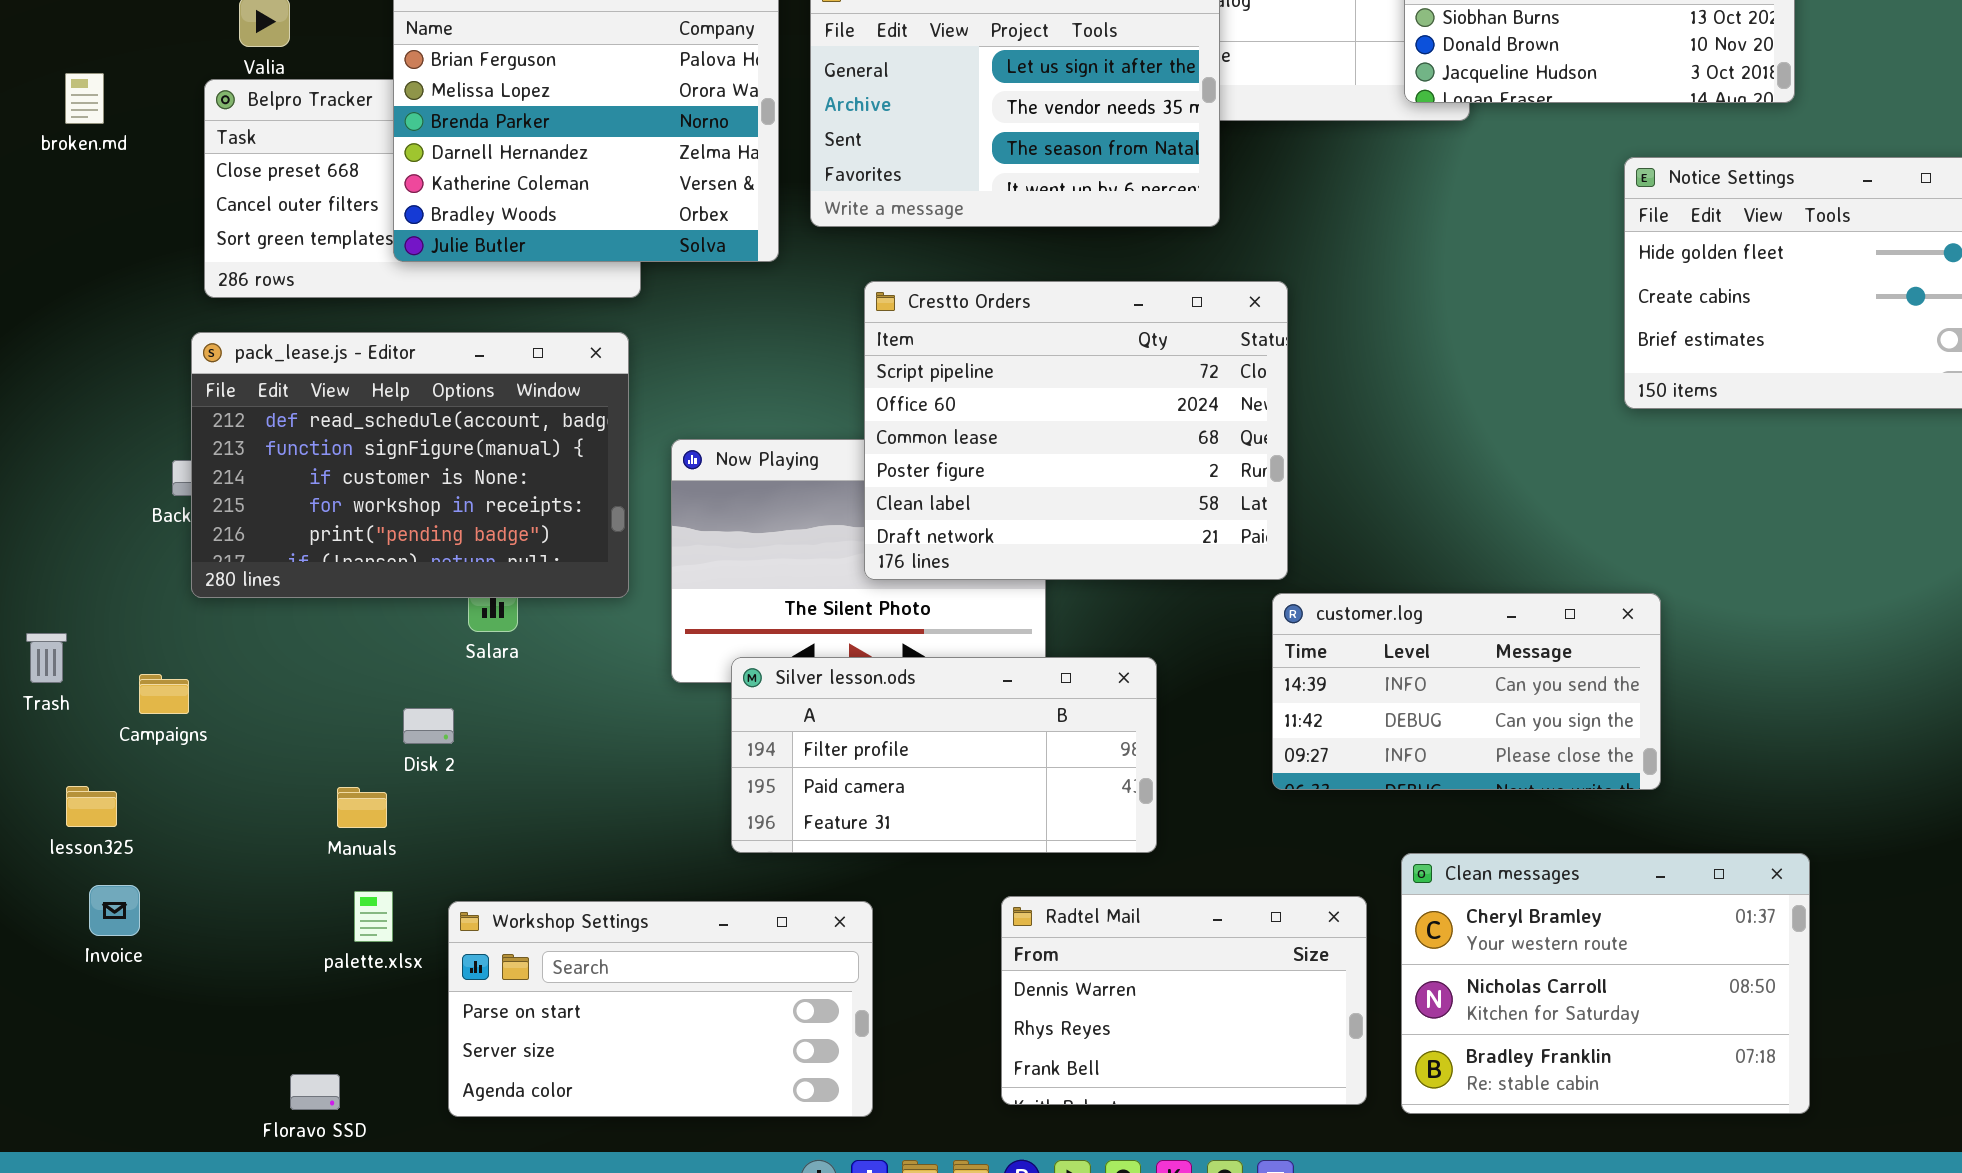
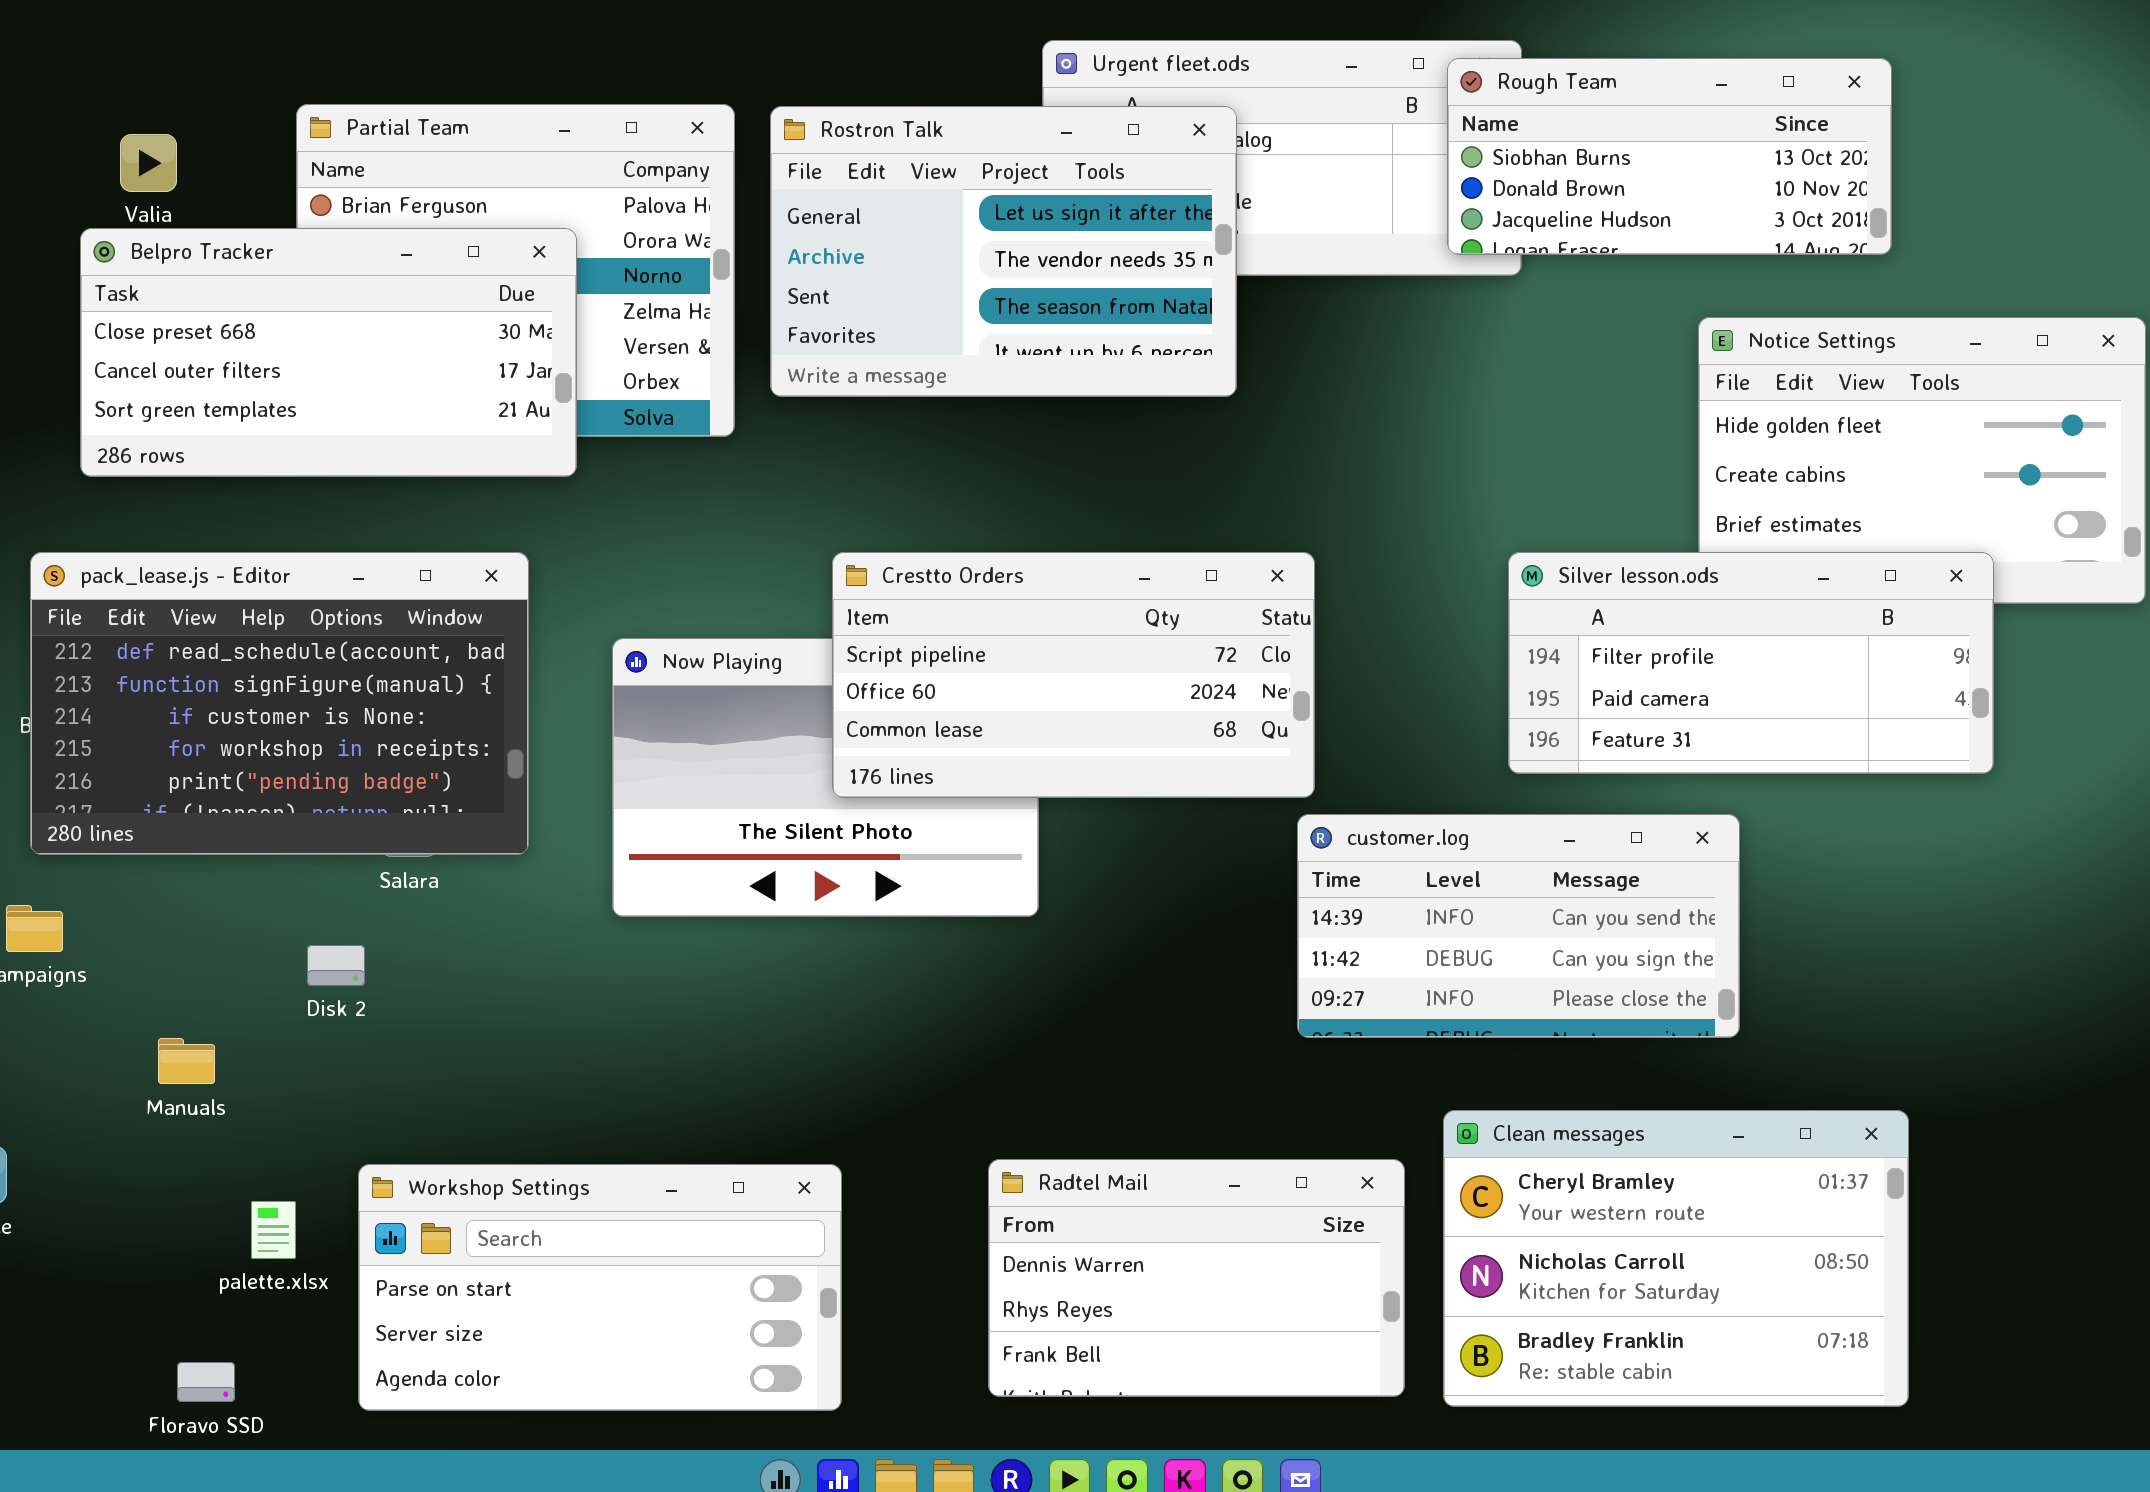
Belpro Tracker: [204,79,641,298] -> [80,228,577,477], raised
Crestto Orders: [864,281,1288,580] -> [832,552,1315,798], resized
pack_lease.js - Editor: [191,332,629,598] -> [30,552,529,855], moved
Silver lesson.ods: [731,657,1157,853] -> [1508,552,1994,774], moved
Manuals: [337,787,387,828] -> [158,1038,215,1084], moved
palette.xlsx: [354,891,393,942] -> [251,1201,296,1259], moved

